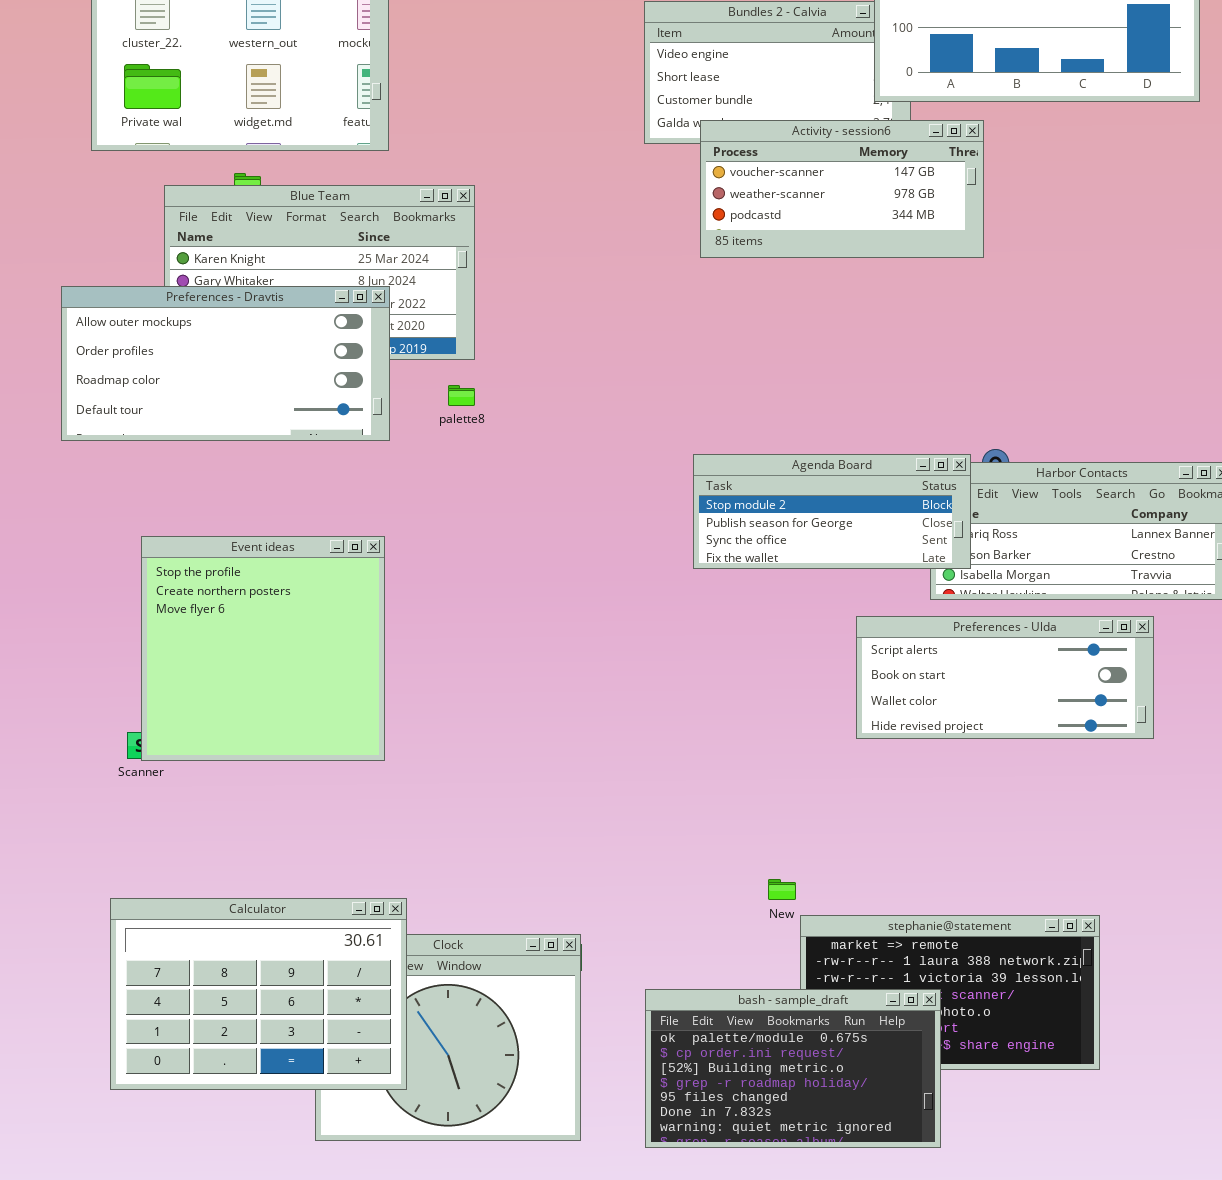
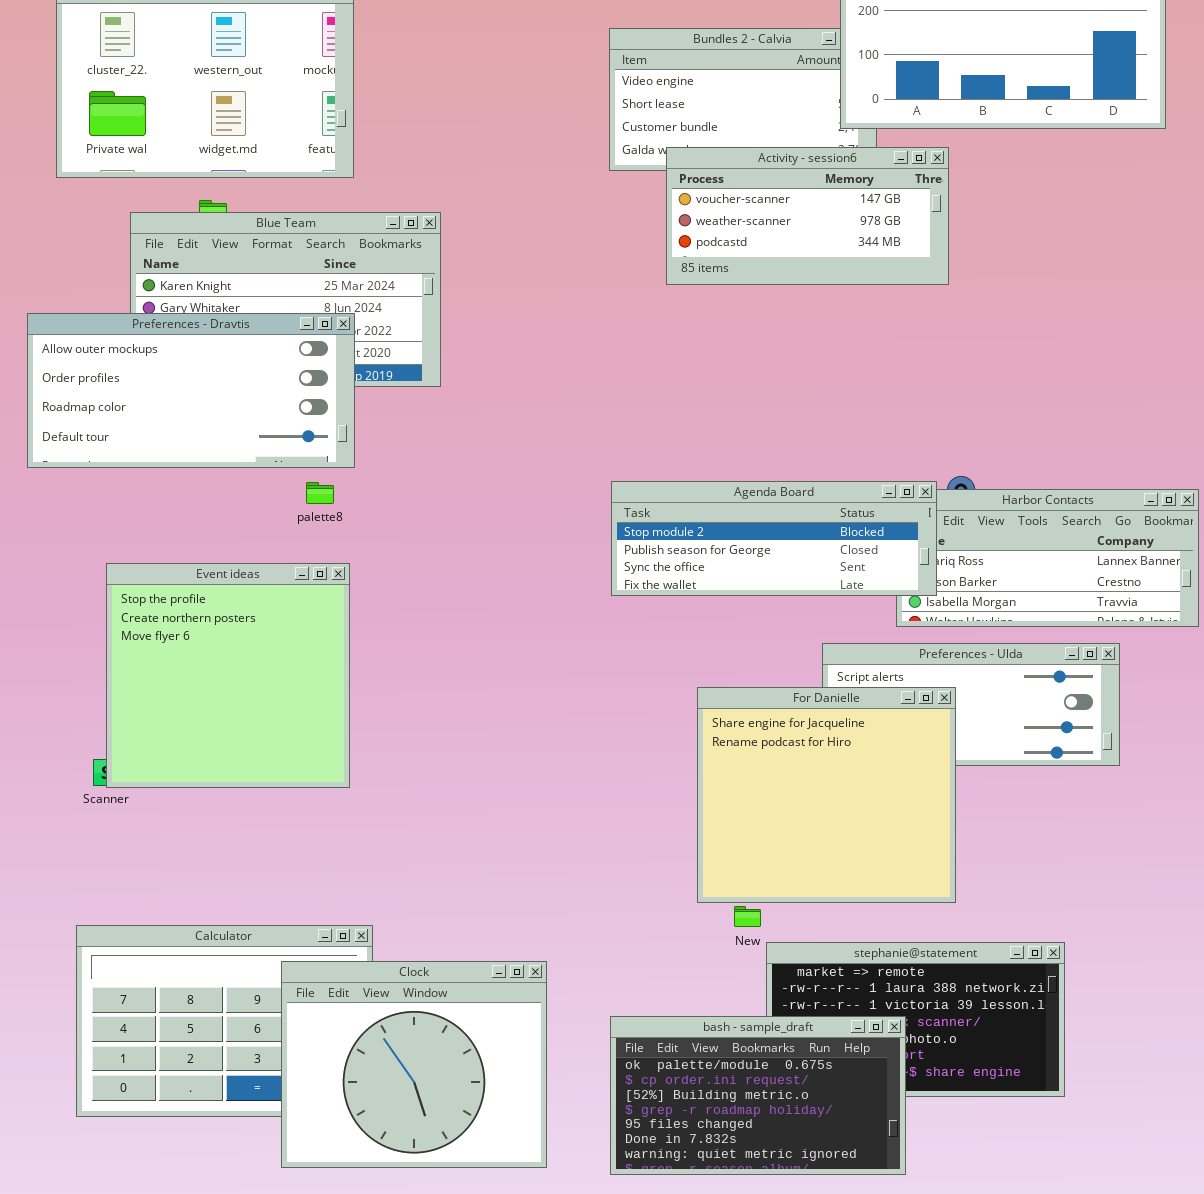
palette8: [448,385,475,406] -> [306,482,334,504], moved
Agenda Board: [693,454,971,569] -> [611,481,937,596], resized
For Danielle: none -> [697,687,956,903], opened
Clock: [315,934,581,1141] -> [281,961,547,1168], raised

